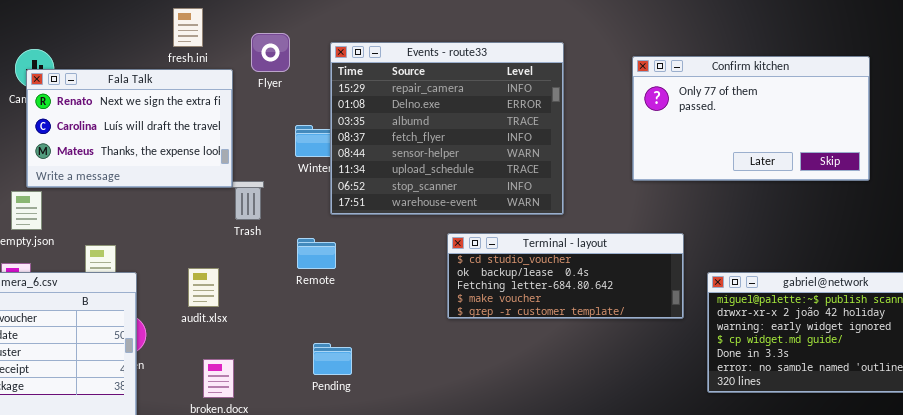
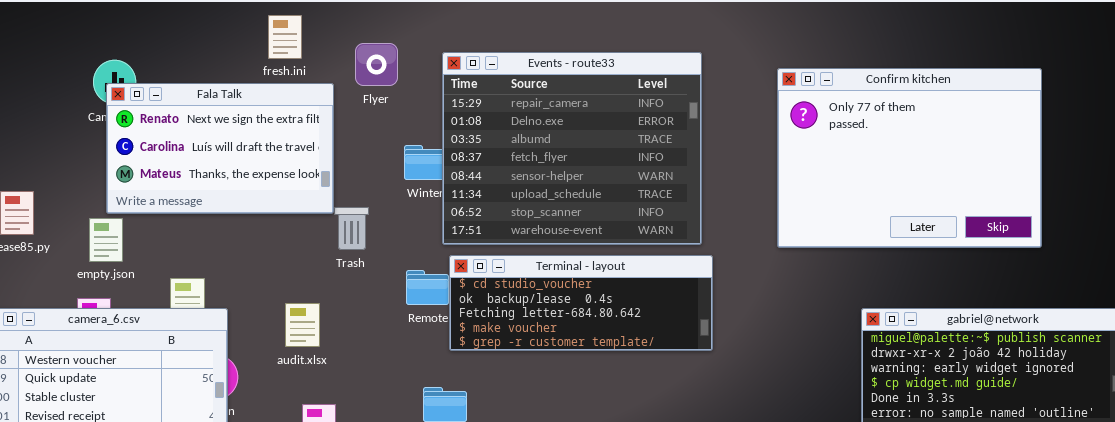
Confirm kitchen: [632,56,870,181] -> [777,68,1042,248], resized
Terminal - layout: [447,233,684,319] -> [449,255,713,351], moved

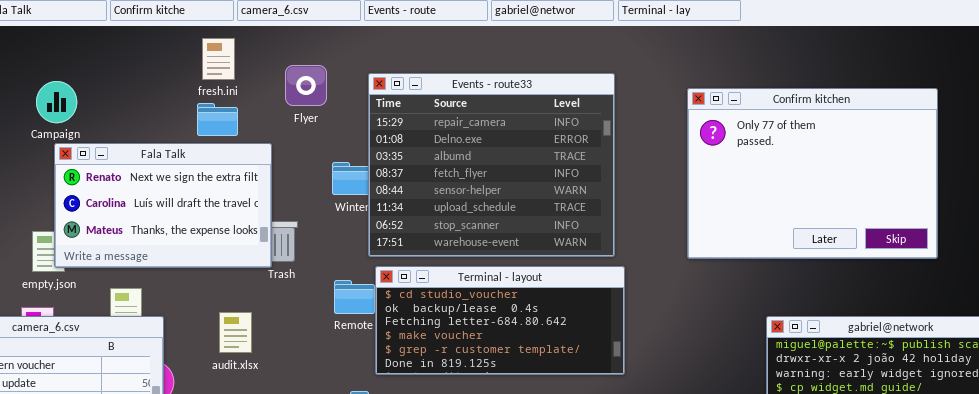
Fala Talk: [106,83,334,214] -> [54,143,272,268], moved
Terminal - layout: [449,255,713,351] -> [375,266,625,375], resized

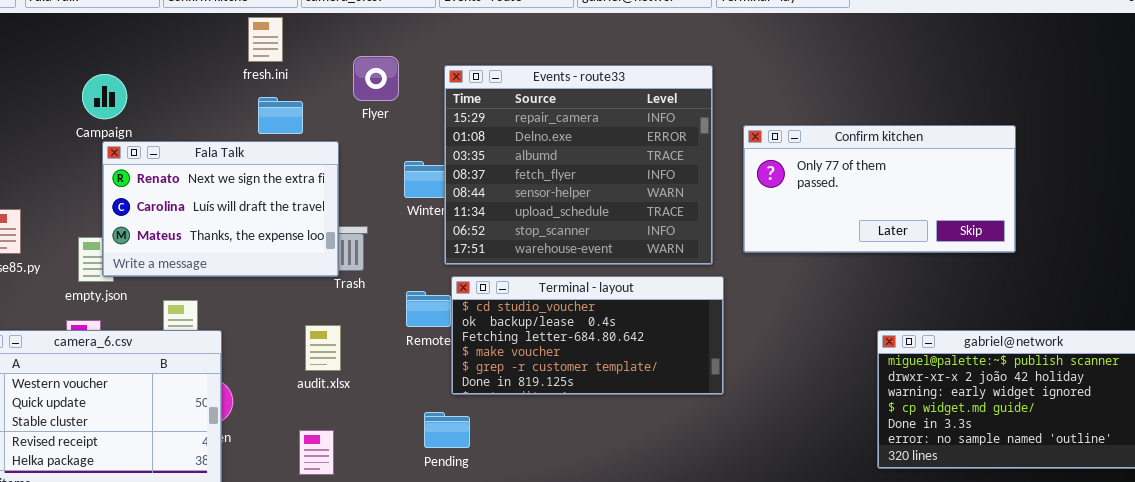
fresh.ini: [202,38,235,80] -> [248,17,283,62], moved
Confirm kitchen: [687,88,938,259] -> [743,125,1016,253], moved, resized
audit.xlsx: [219,312,252,353] -> [305,325,341,371], moved

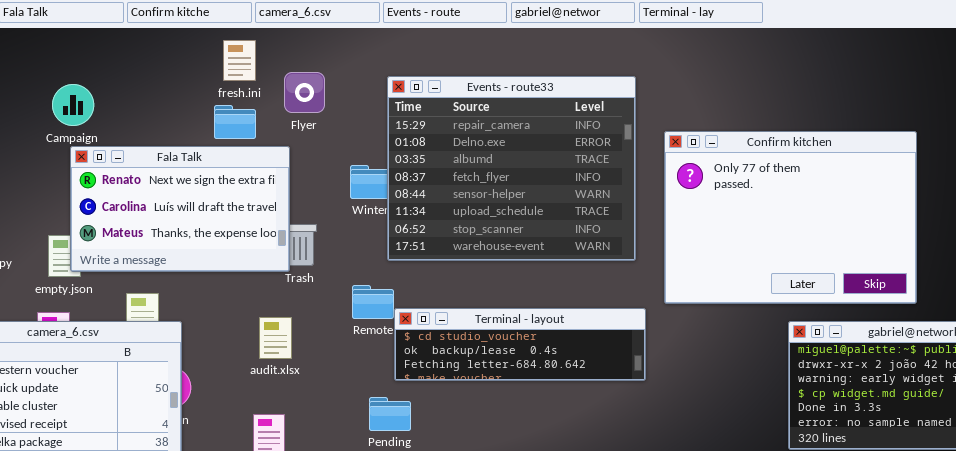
fresh.ini: [248,17,283,62] -> [223,40,256,81], moved
Flyer: [353,56,399,101] -> [284,72,325,113], moved
Confirm kitchen: [743,125,1016,253] -> [664,131,917,304], resized
Terminal - layout: [451,276,724,395] -> [394,308,646,381], resized

